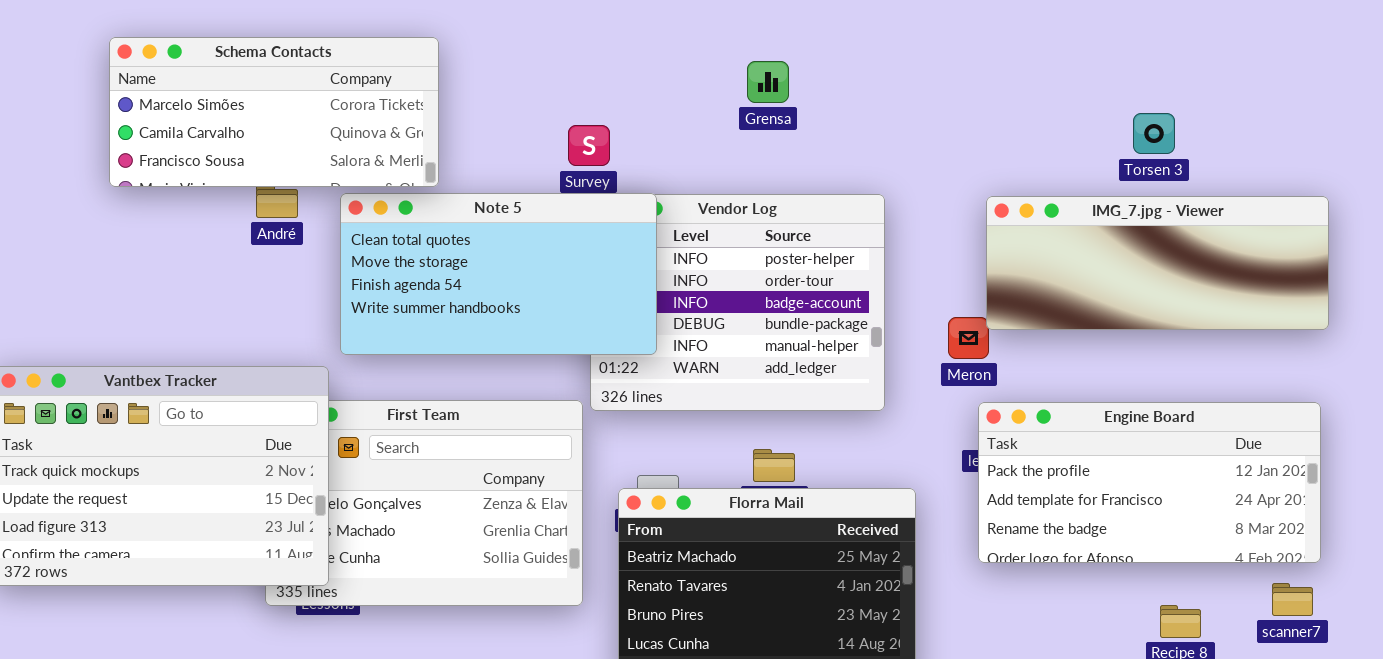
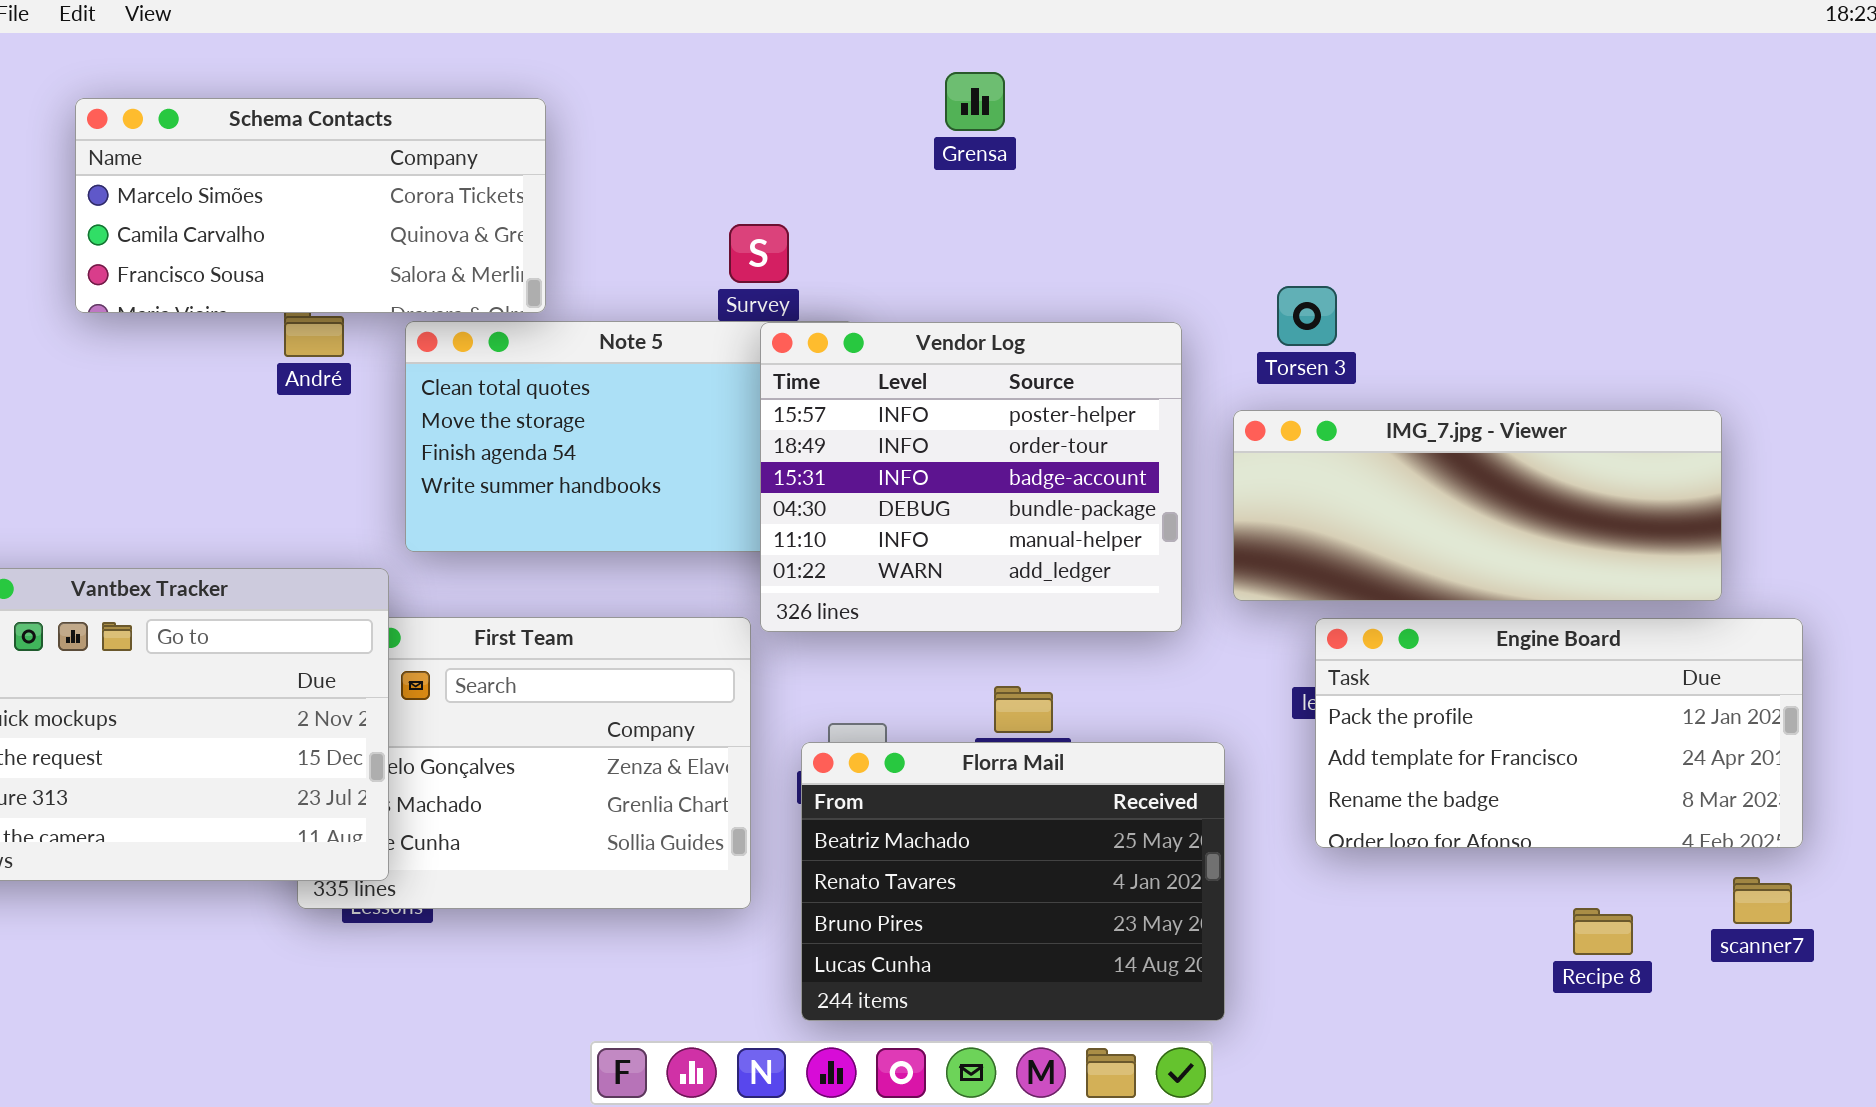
Grensa: [747,61,789,103] -> [945,72,1005,131], moved
Torsen 3: [1133,113,1175,154] -> [1277,286,1337,346], moved
Vendor Log: [590,194,885,411] -> [760,322,1182,632], raised
IMG_7.jpg - Viewer: [986,196,1329,330] -> [1233,410,1722,601], moved

